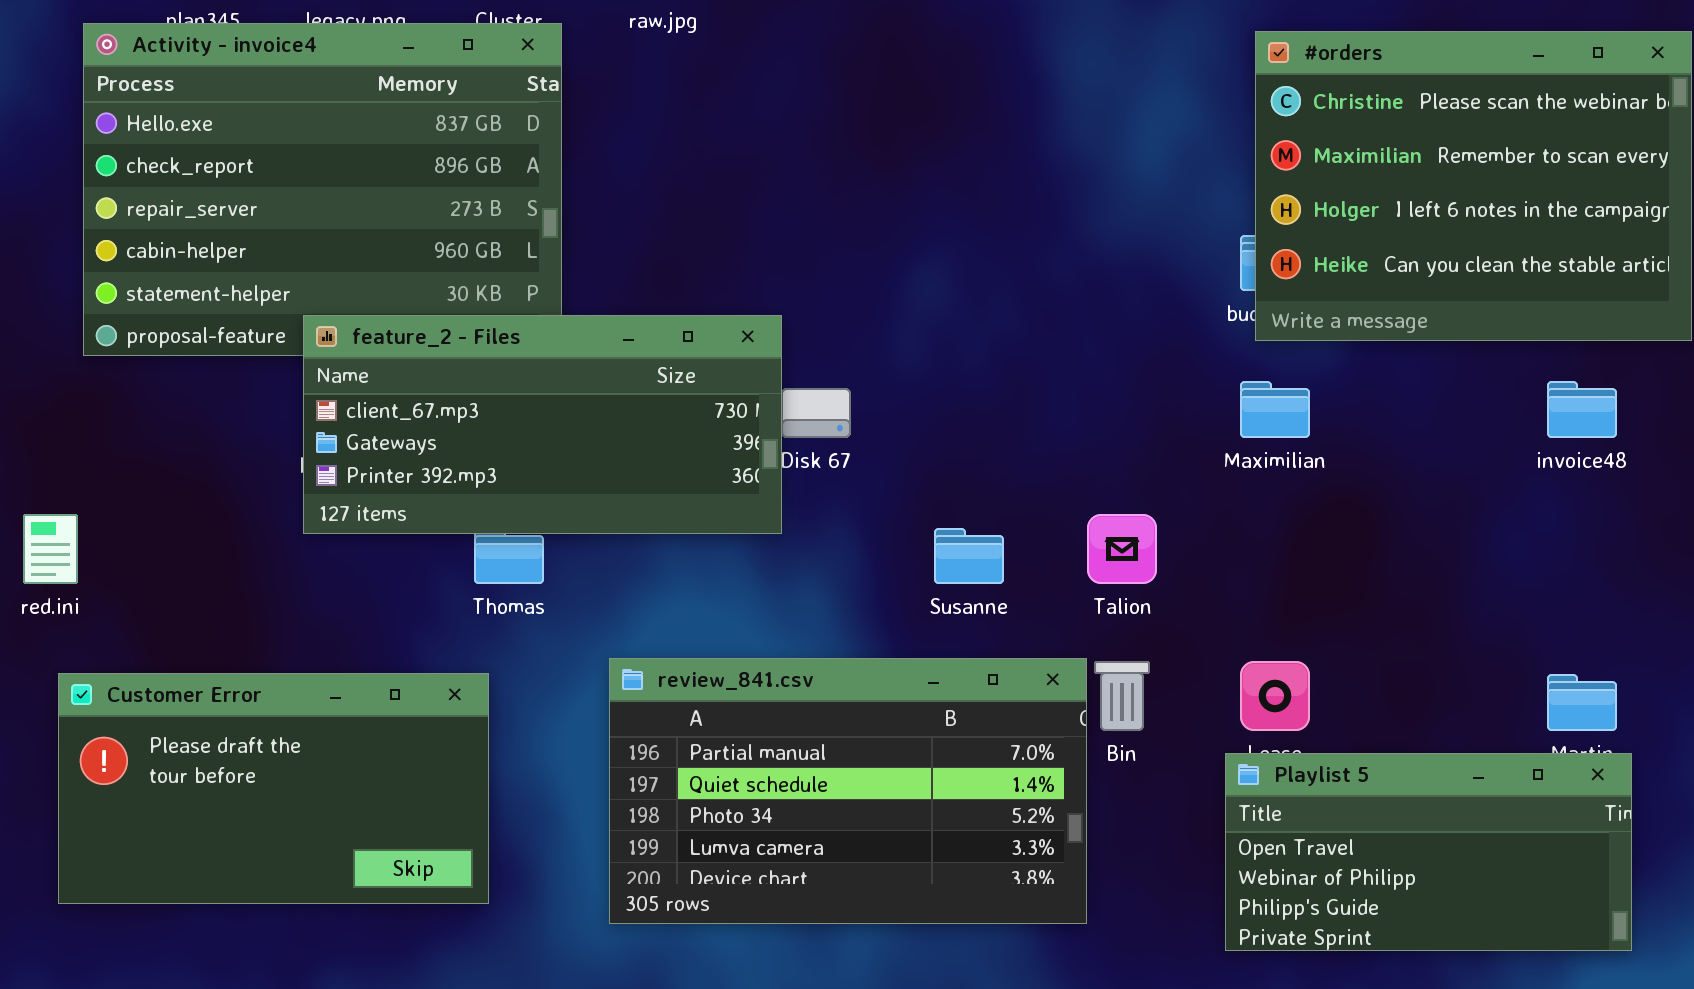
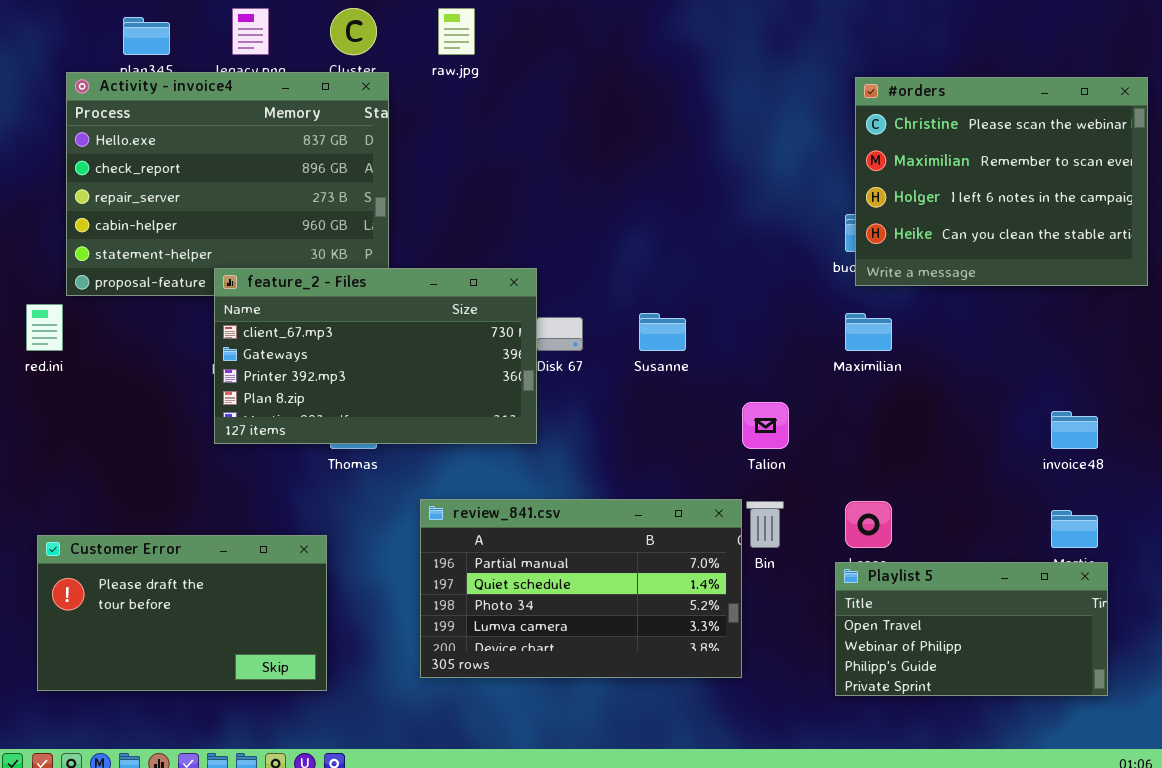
feature_2 - Files: [303,315,782,534] -> [214,268,537,444], resized
invoice48: [1547,381,1617,438] -> [1051,411,1098,449], moved
red.ini: [23,514,78,584] -> [26,304,63,351], moved
Susanne: [934,528,1004,584] -> [639,313,686,351], moved
Customer Error: [58,673,489,904] -> [37,535,327,691], moved

